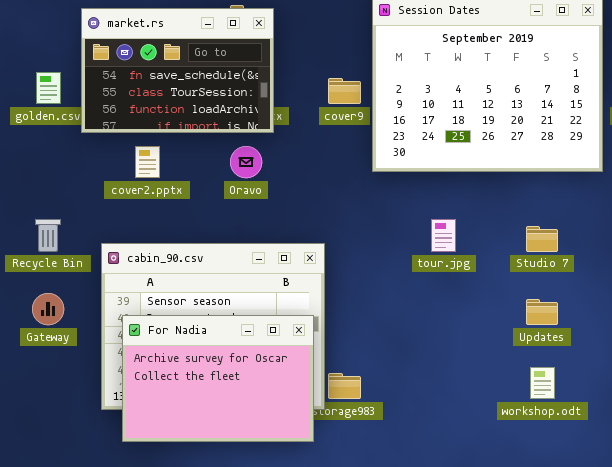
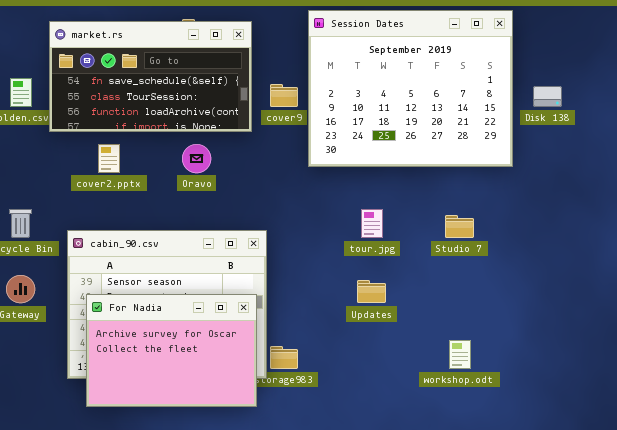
market.rs: [81,8,274,133] -> [49,21,252,132], resized
Updates: [526,299,558,325] -> [357,280,386,303], moved

